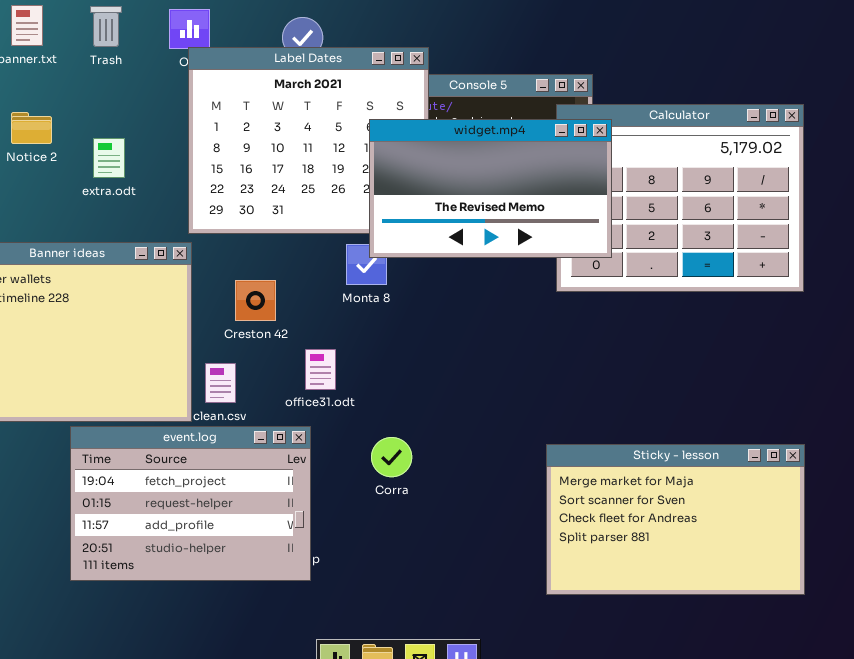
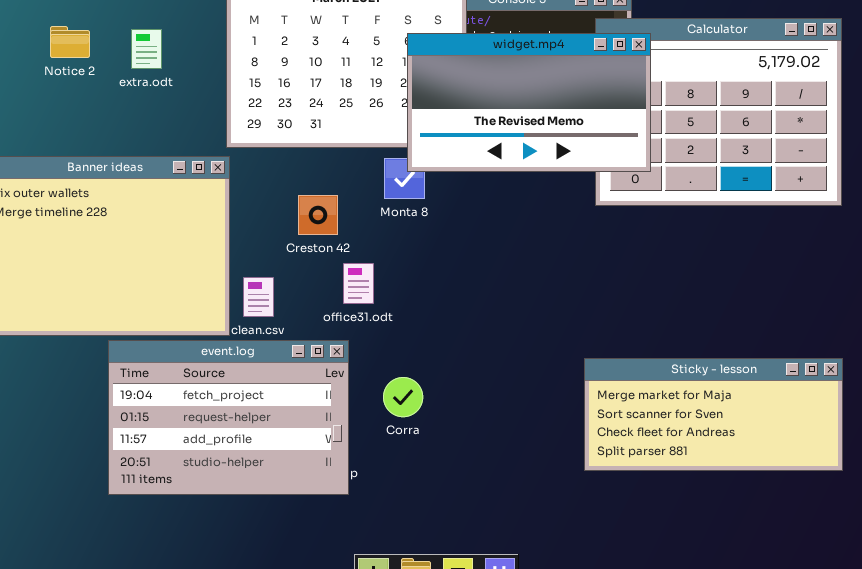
extra.odt: [93,138,125,178] -> [131,29,162,69], moved
Creston 42: [235,280,276,321] -> [298,195,338,235], moved
Corra: [371,437,412,477] -> [383,377,423,417], moved
Sticky - lesson: [546,444,805,595] -> [584,358,843,471], resized

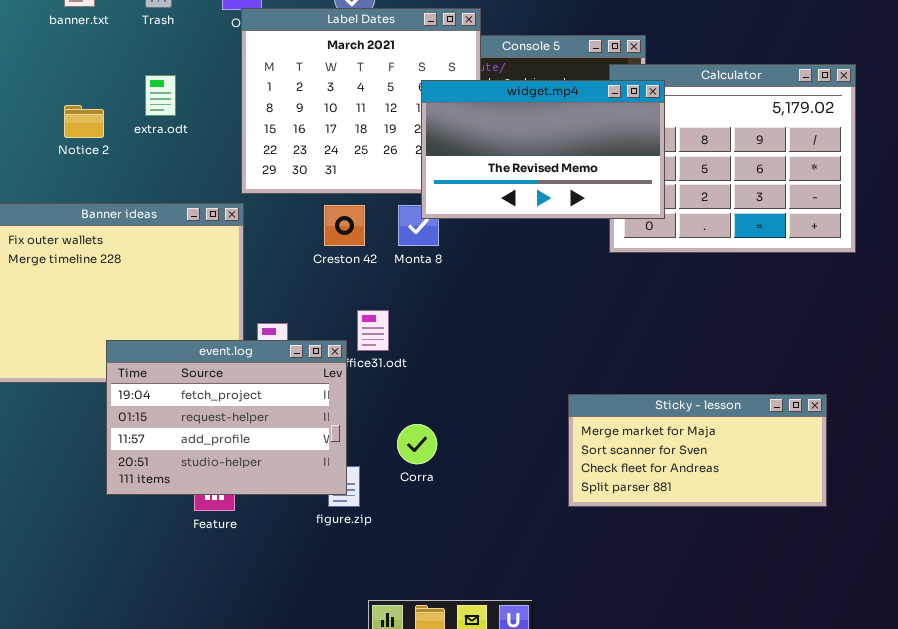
Notice 2: [50,26,90,58] -> [64,105,104,138], moved
Creston 42: [298,195,338,235] -> [324,205,365,246], moved
event.log: [108,340,349,495] -> [106,340,347,495], moved
Sticky - lesson: [584,358,843,471] -> [568,394,827,507], moved

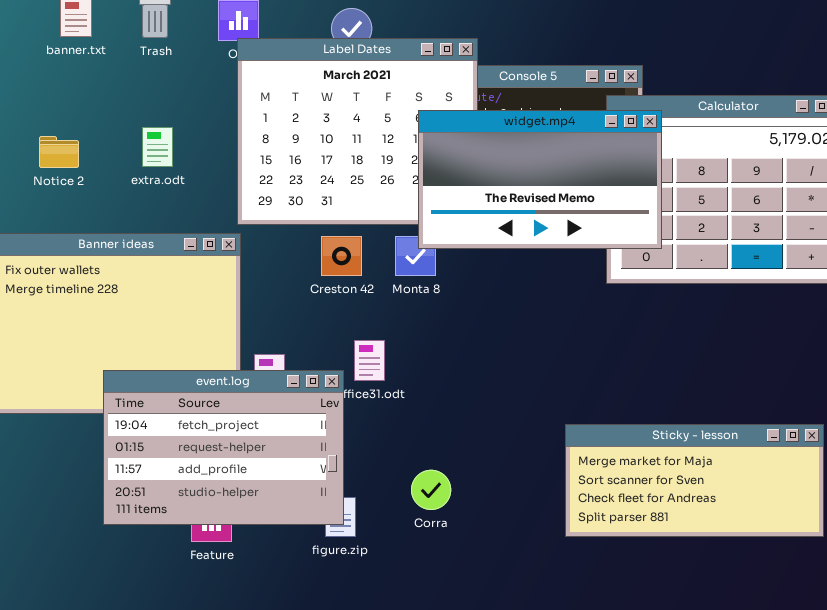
extra.odt: [145,75,176,116] -> [142,127,173,167], moved
Notice 2: [64,105,104,138] -> [39,136,79,168], moved
Corra: [397,424,437,464] -> [411,470,451,510], moved

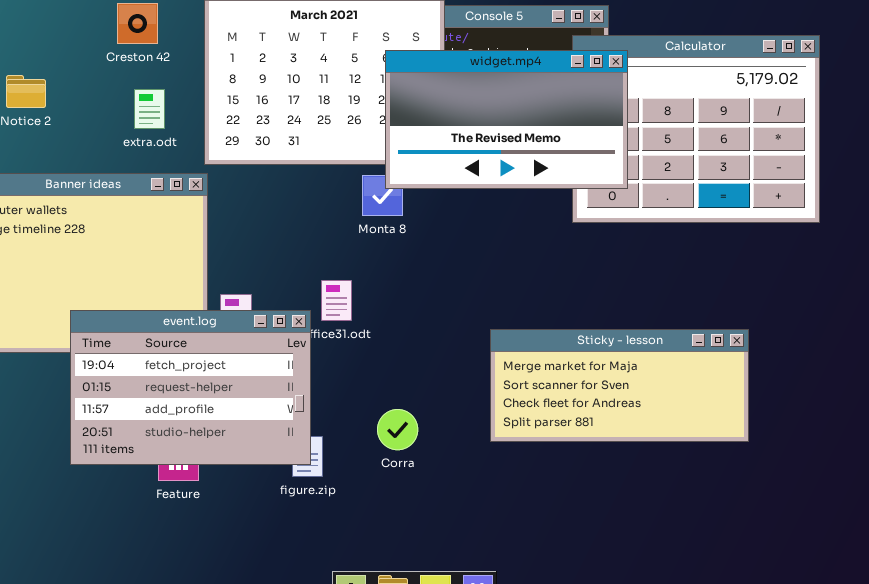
extra.odt: [142,127,173,167] -> [134,89,165,129], moved
Creston 42: [321,236,362,276] -> [117,3,158,44], moved
Sticky - lesson: [565,424,824,537] -> [490,329,749,442], moved

